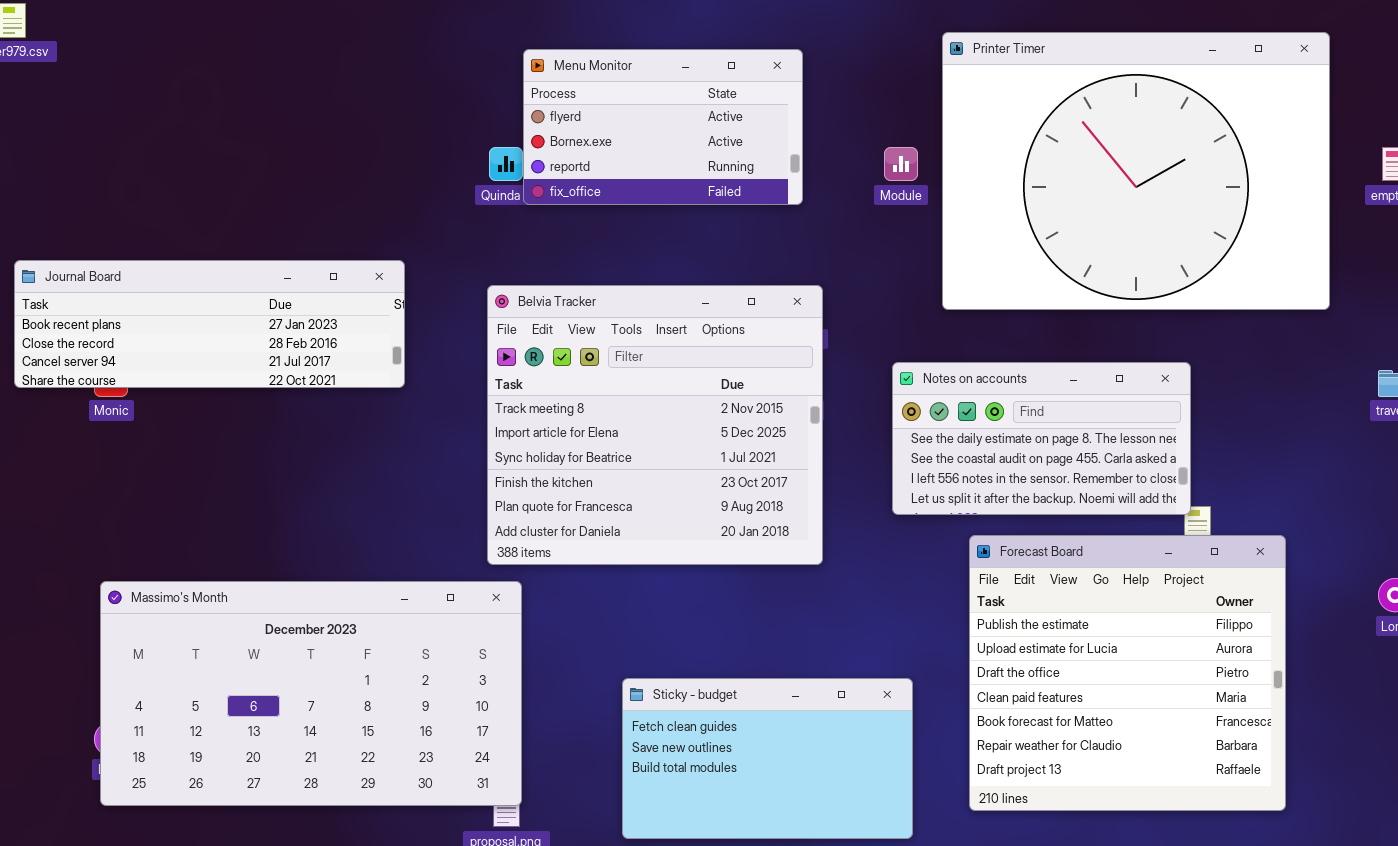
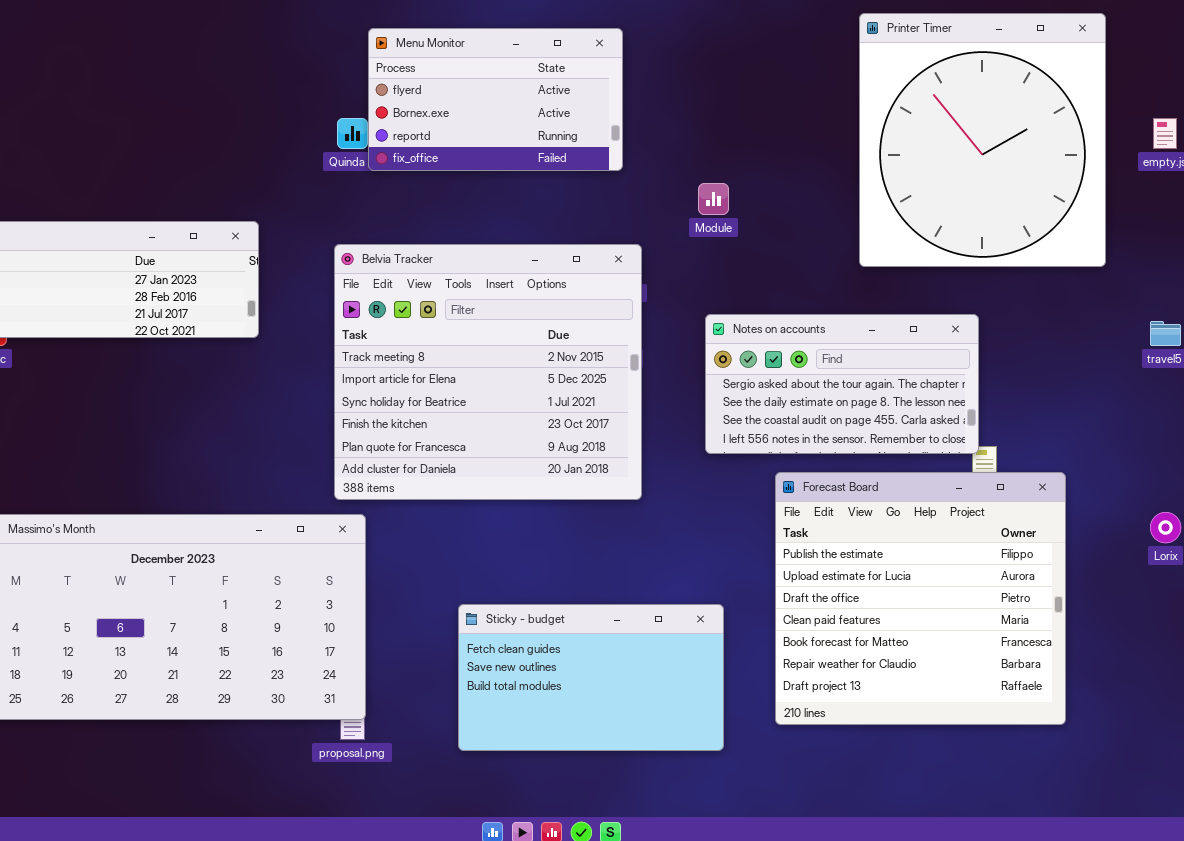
Printer Timer: [942,32,1330,310] -> [859,13,1106,267], resized
Module: [884,147,918,181] -> [698,183,729,215], moved
Notes on accounts: [892,362,1191,515] -> [705,314,979,454], scrolled up 1 row

